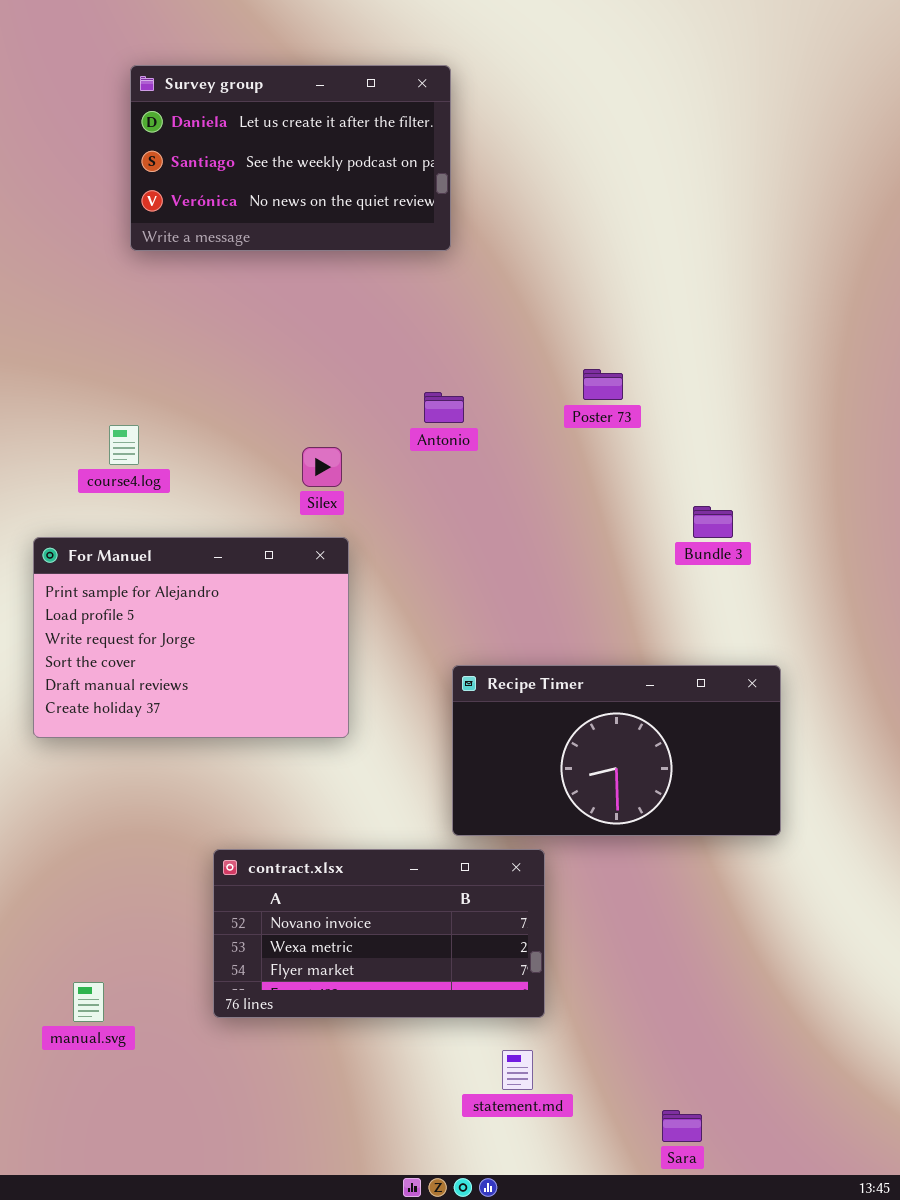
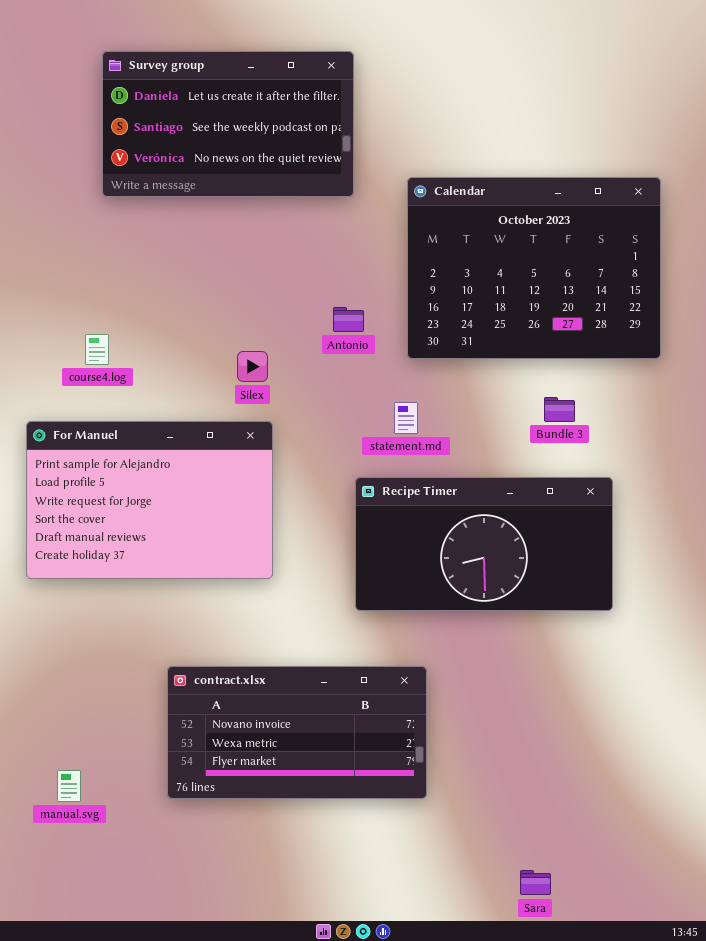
Calendar: none -> [407,177,661,359], opened
Recipe Timer: [452,665,781,836] -> [355,477,613,611], moved
statement.md: [502,1050,533,1090] -> [394,402,418,434], moved

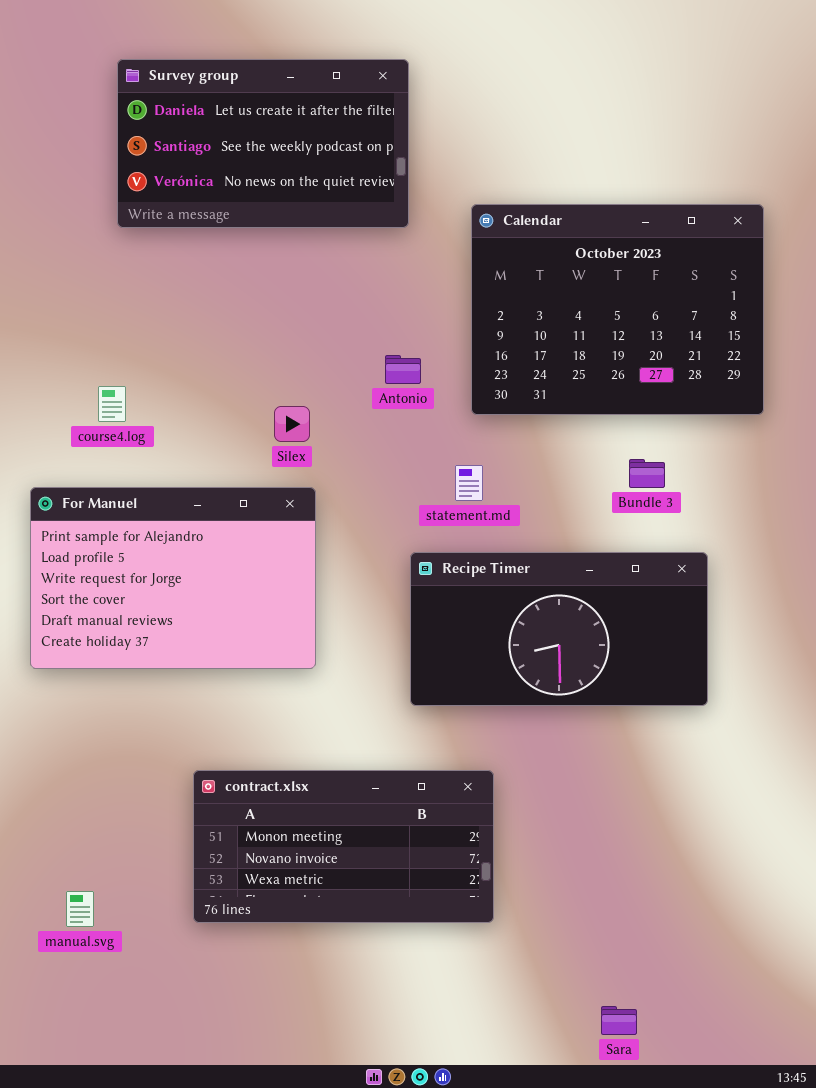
contract.xlsx: [167,666,427,799] -> [193,770,494,923], scrolled up 1 row

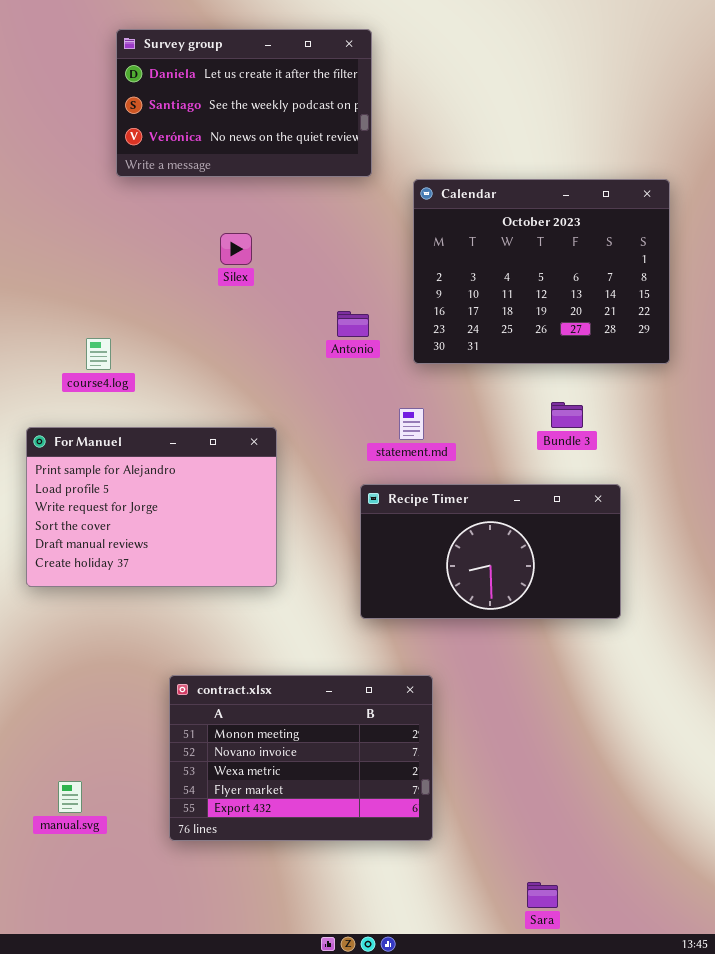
Survey group: [117,59,409,228] -> [116,29,372,177], moved
Silex: [274,406,310,442] -> [220,233,252,265], moved
contract.xlsx: [193,770,494,923] -> [169,675,433,841], resized

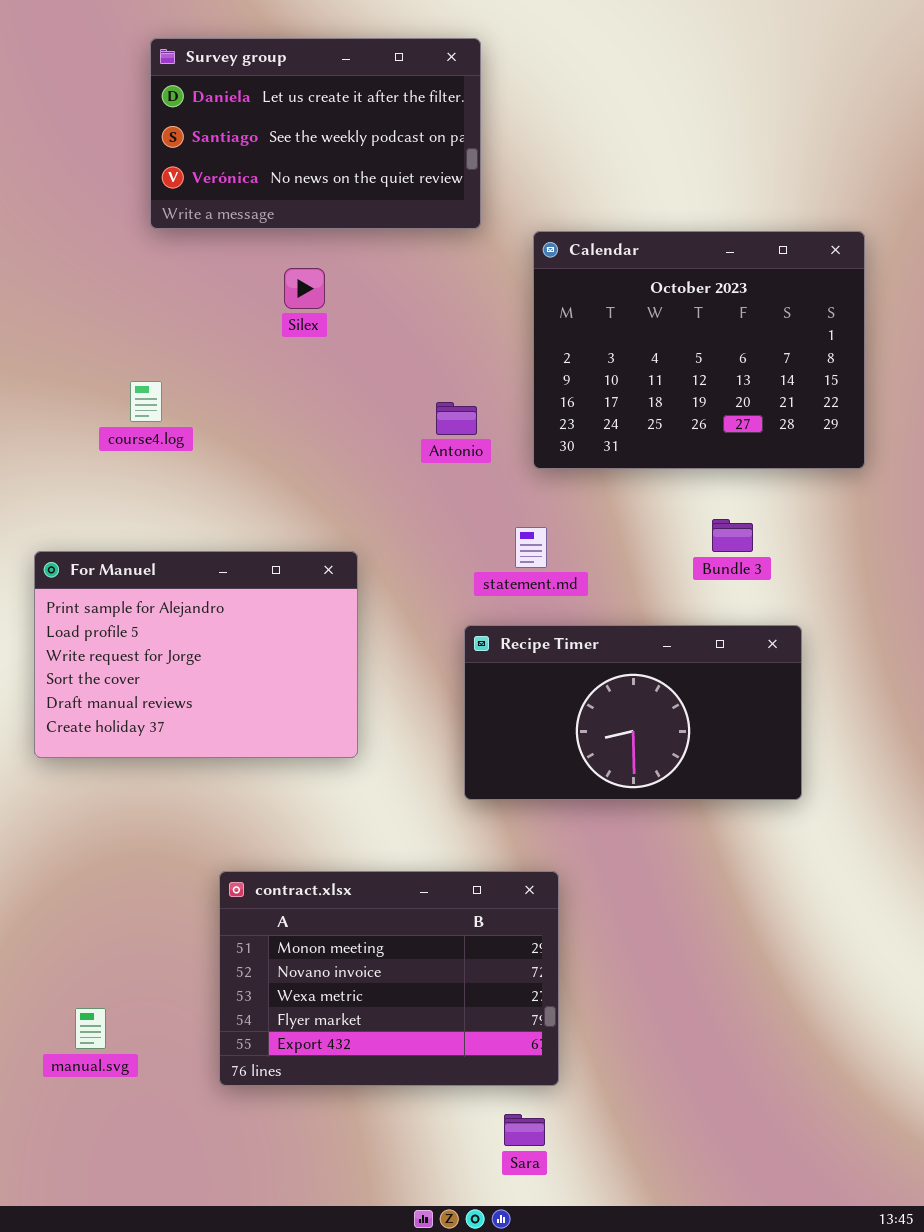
Silex: [220,233,252,265] -> [284,268,325,309], moved
course4.log: [86,338,111,370] -> [130,381,162,422], moved
Sara: [527,882,558,908] -> [504,1114,545,1146], moved

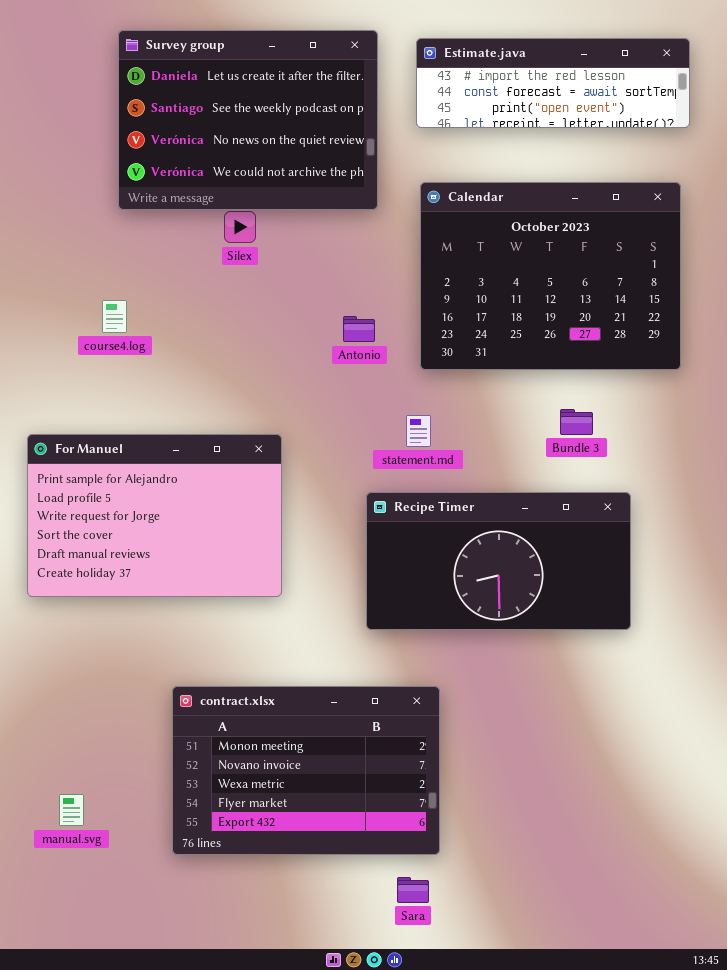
Survey group: [150,38,481,229] -> [118,30,378,210], resized
Estimate.java: none -> [416,38,690,128], opened

